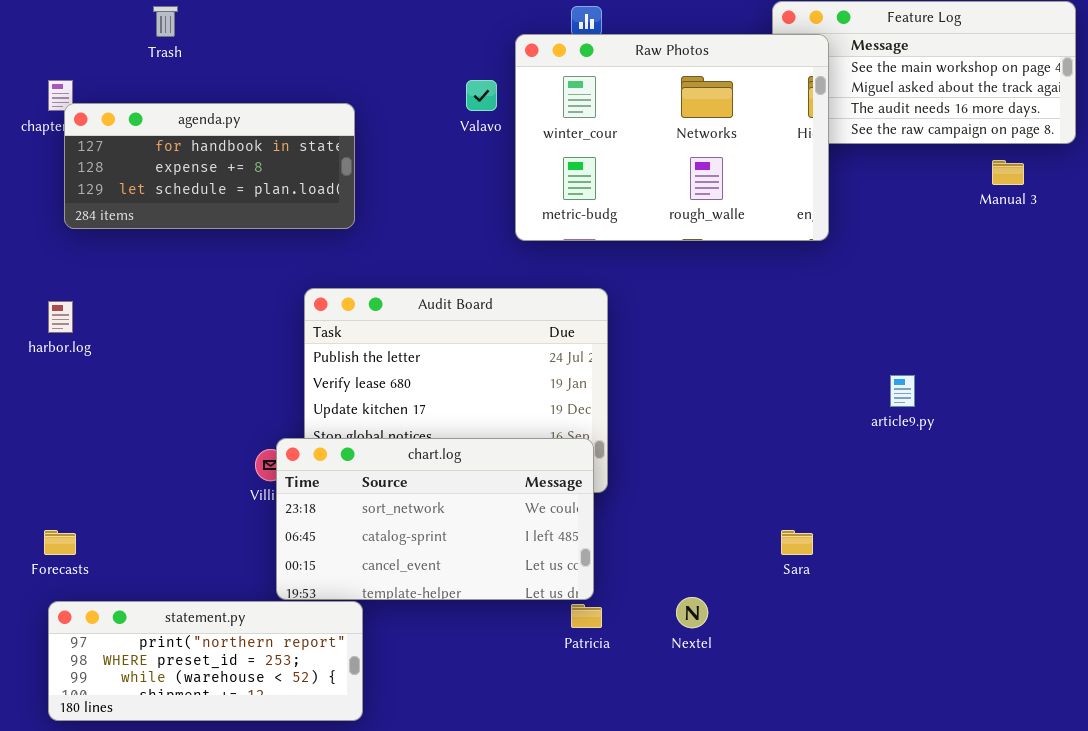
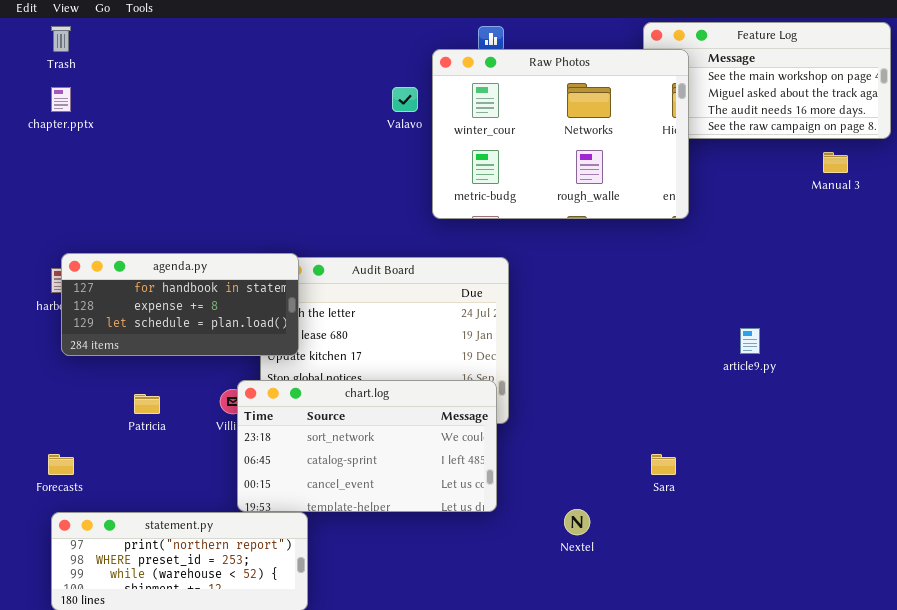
Trash: [153,6,178,37] -> [51,26,71,52], moved
agenda.py: [64,103,355,229] -> [61,253,299,356], moved
Patricia: [571,604,602,628] -> [134,394,160,414], moved

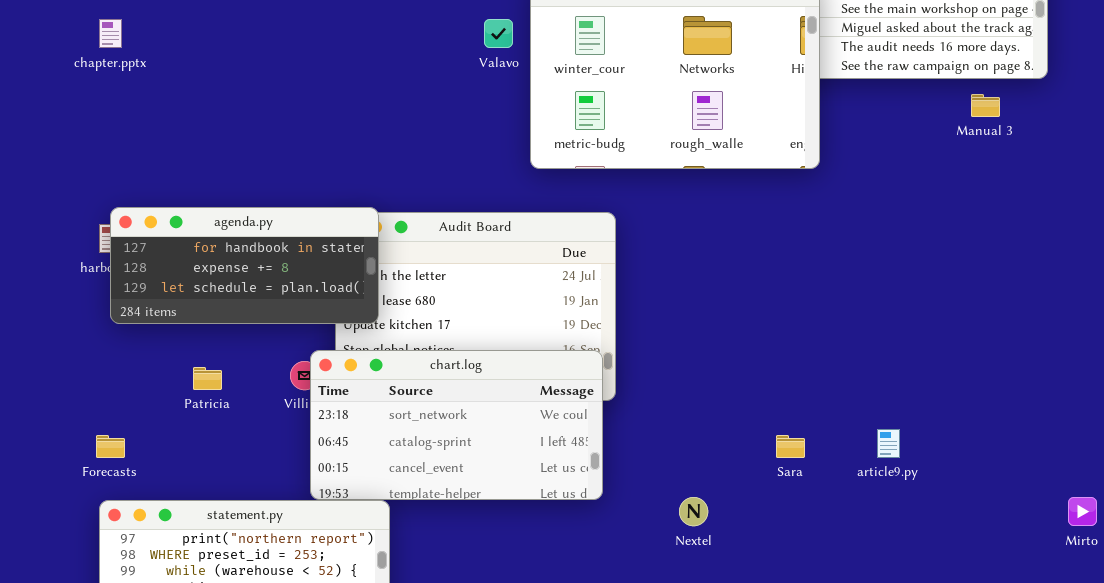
article9.py: [740,328,760,354] -> [877,429,900,458], moved

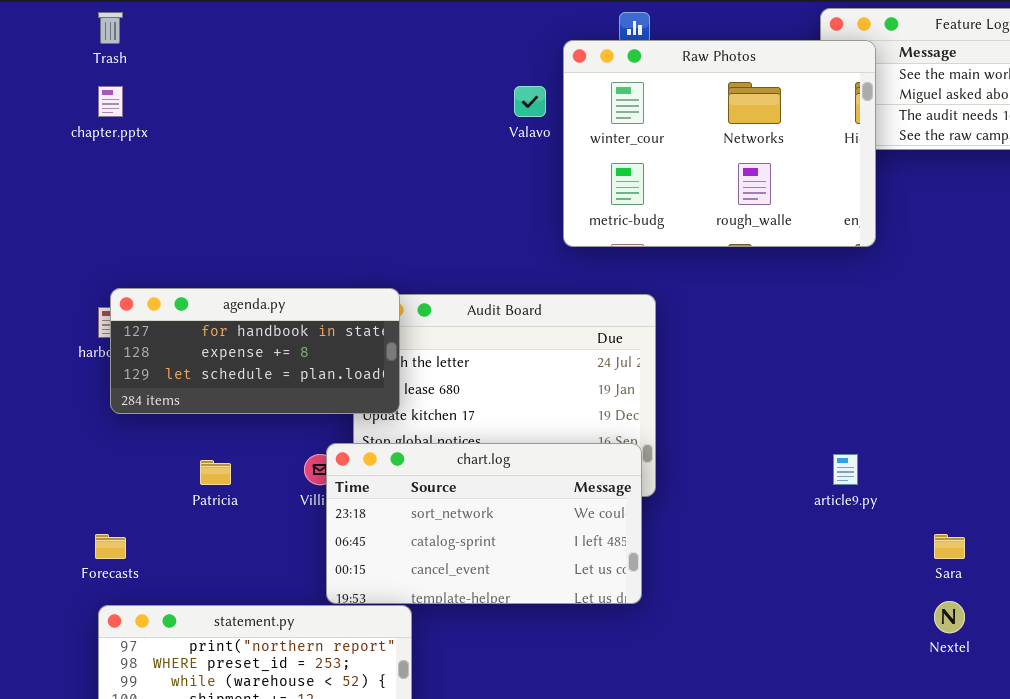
article9.py: [877,429,900,458] -> [833,454,858,485], moved
Sara: [776,435,805,458] -> [934,534,965,559], moved
Nextel: [679,497,708,526] -> [934,601,965,633], moved

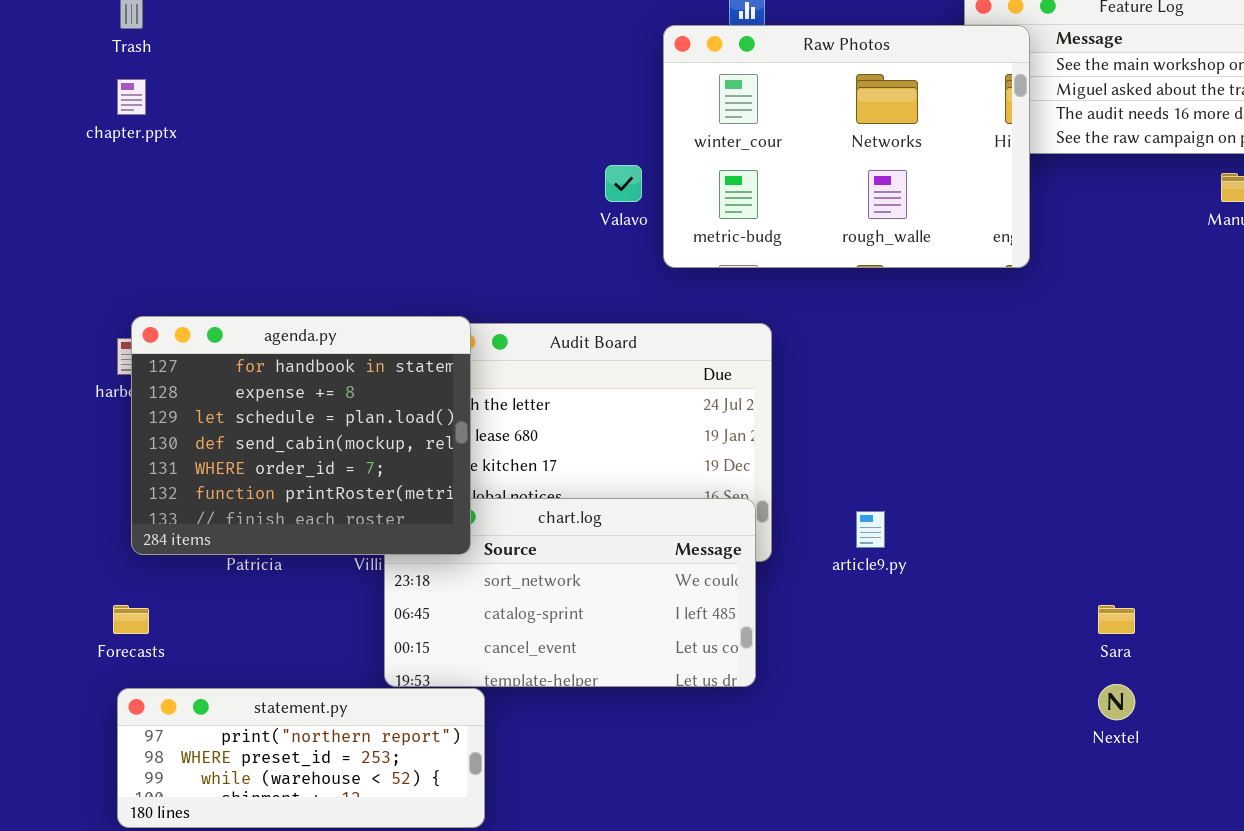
Valavo: [514,86,546,117] -> [605,165,642,202], moved
agenda.py: [110,288,400,414] -> [131,316,471,555], resized
article9.py: [833,454,858,485] -> [856,511,885,548], moved

